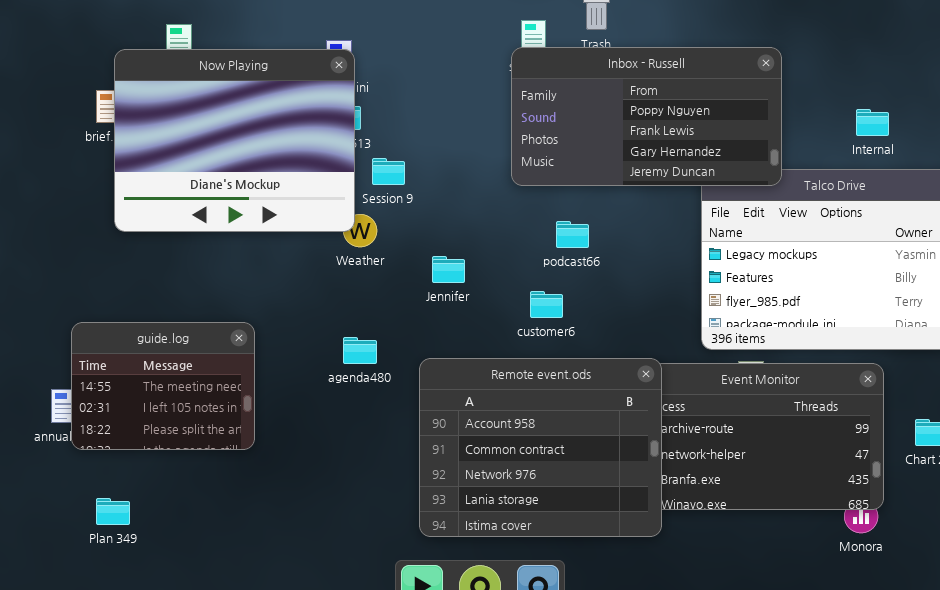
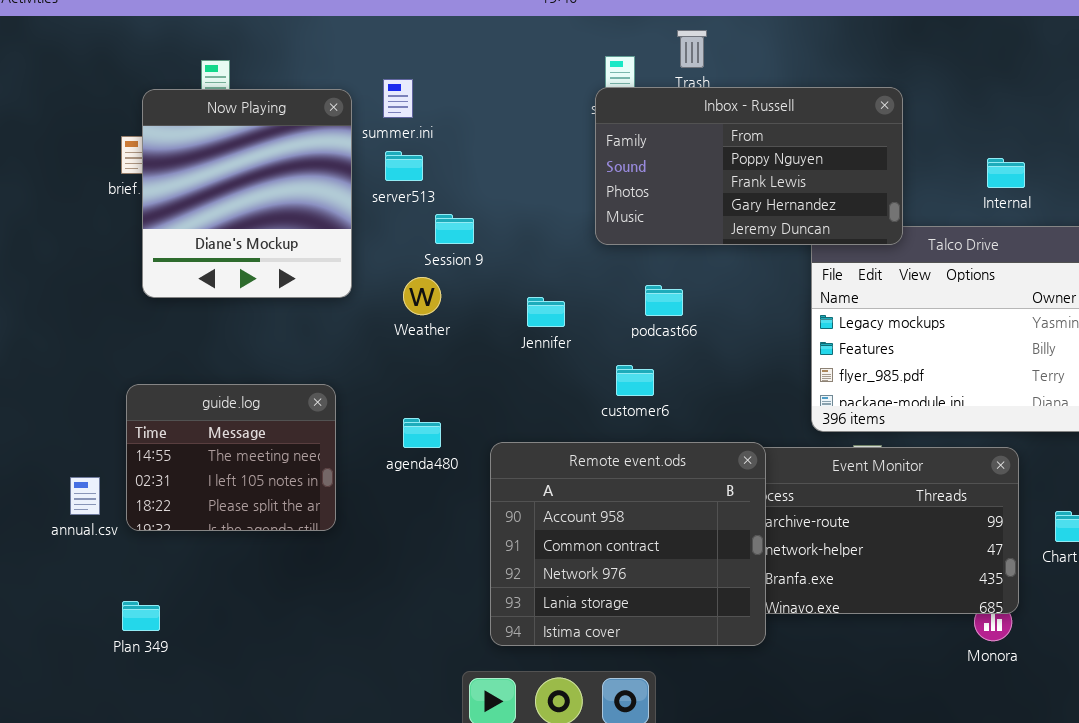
Now Playing: [114,49,355,232] -> [142,89,352,298], resized
Jennifer: [432,256,465,283] -> [527,297,565,327], moved
guide.log: [71,322,255,450] -> [126,384,336,531], moved

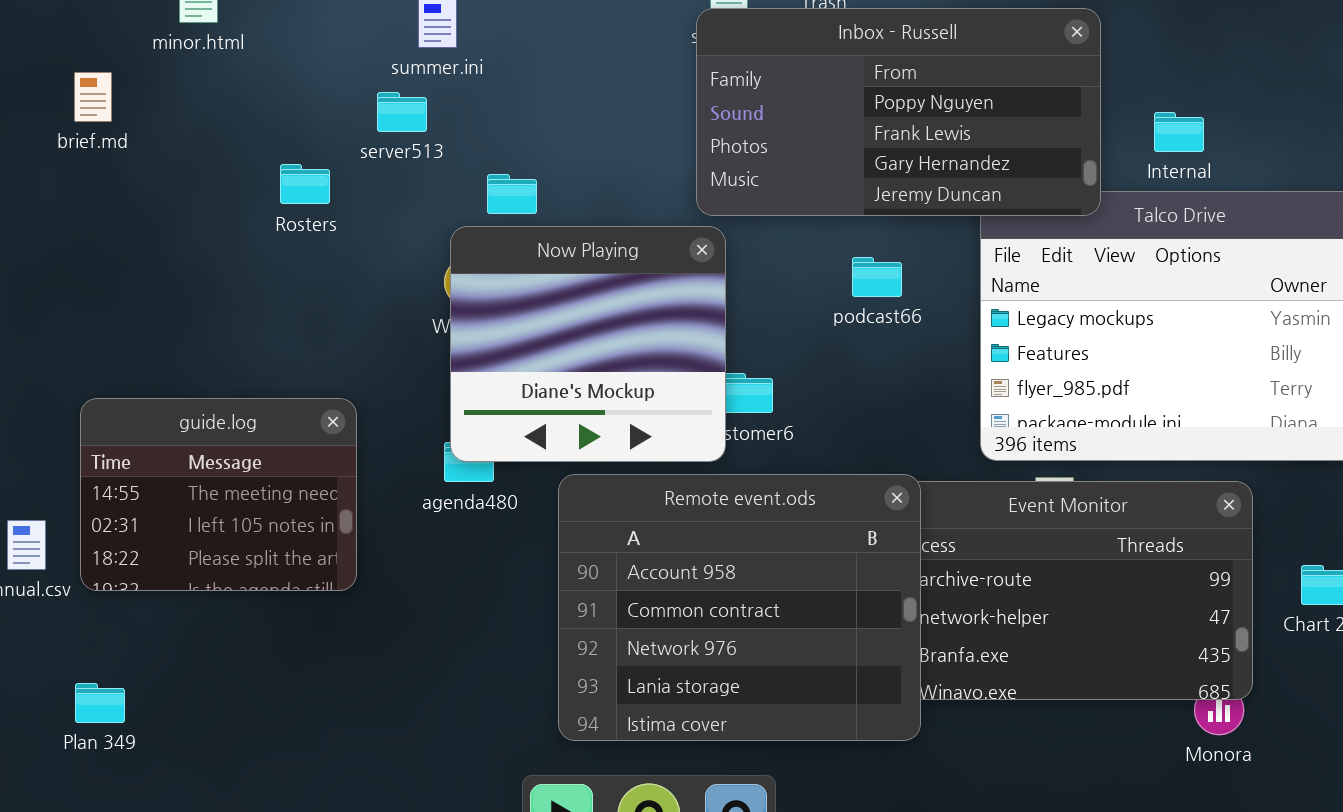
Now Playing: [142,89,352,298] -> [450,226,726,462], moved, resized
server513: [385,151,423,181] -> [377,92,427,132], moved
Internal: [987,158,1025,188] -> [1154,112,1204,152], moved
podcast66: [645,285,683,316] -> [852,257,902,297], moved

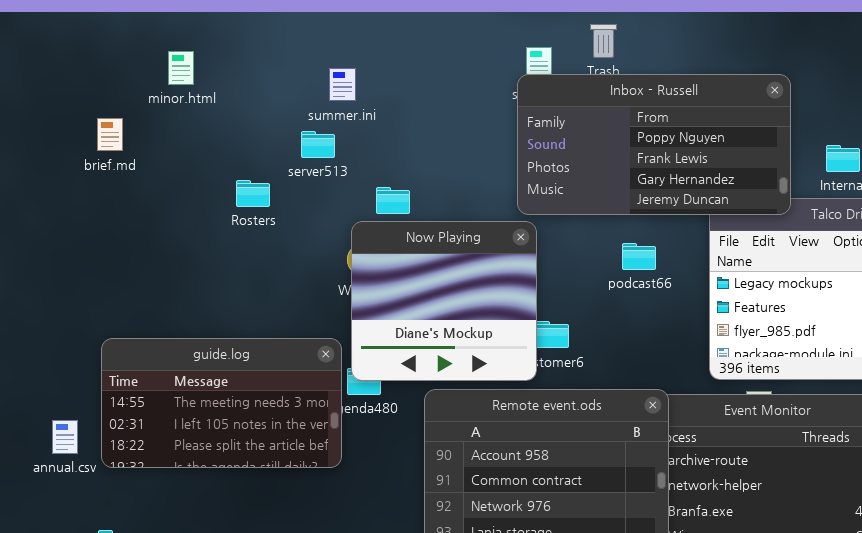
guide.log: [80,398,357,591] -> [101,338,342,468], resized

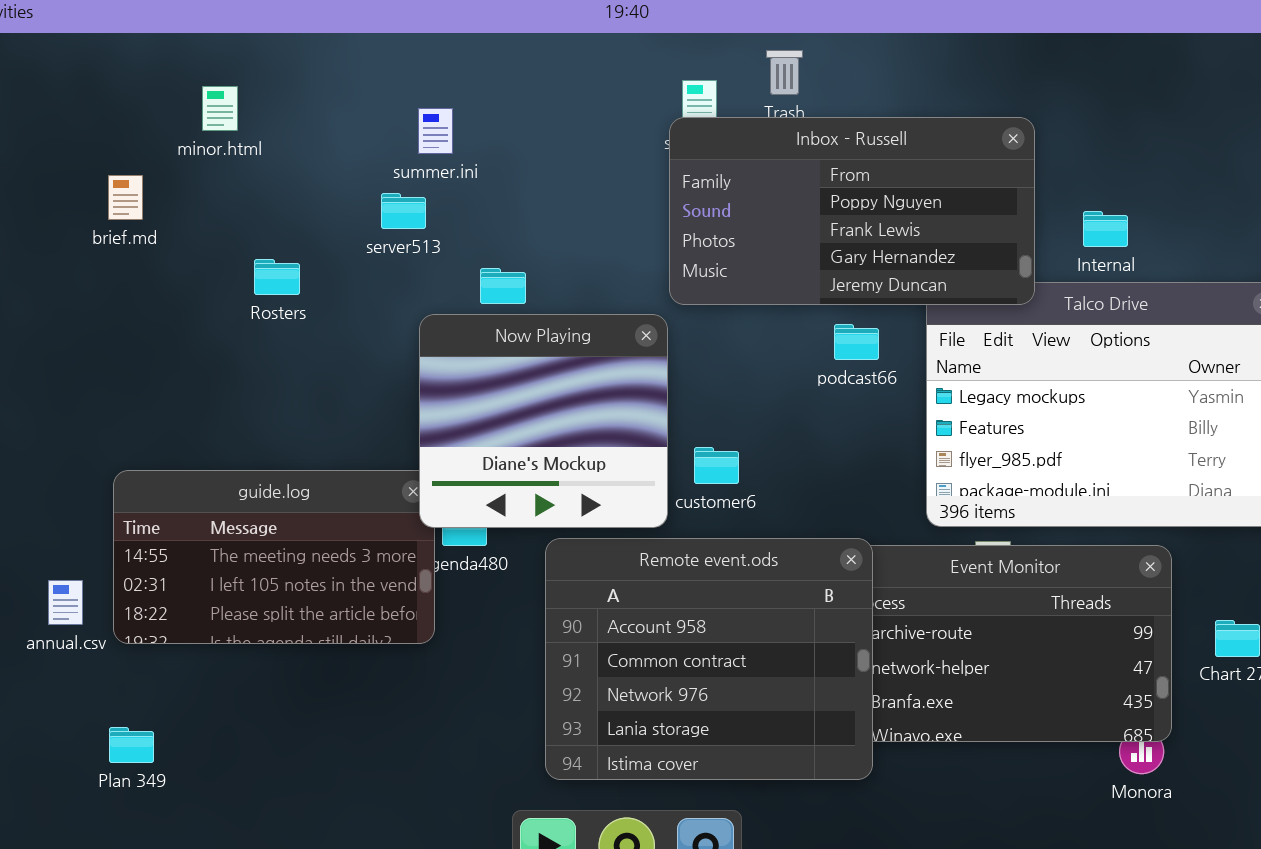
Rosters: [236,180,270,207] -> [254,259,300,295], moved
Now Playing: [351,221,537,381] -> [419,314,668,528], moved
podcast66: [622,243,656,270] -> [834,324,879,360], moved

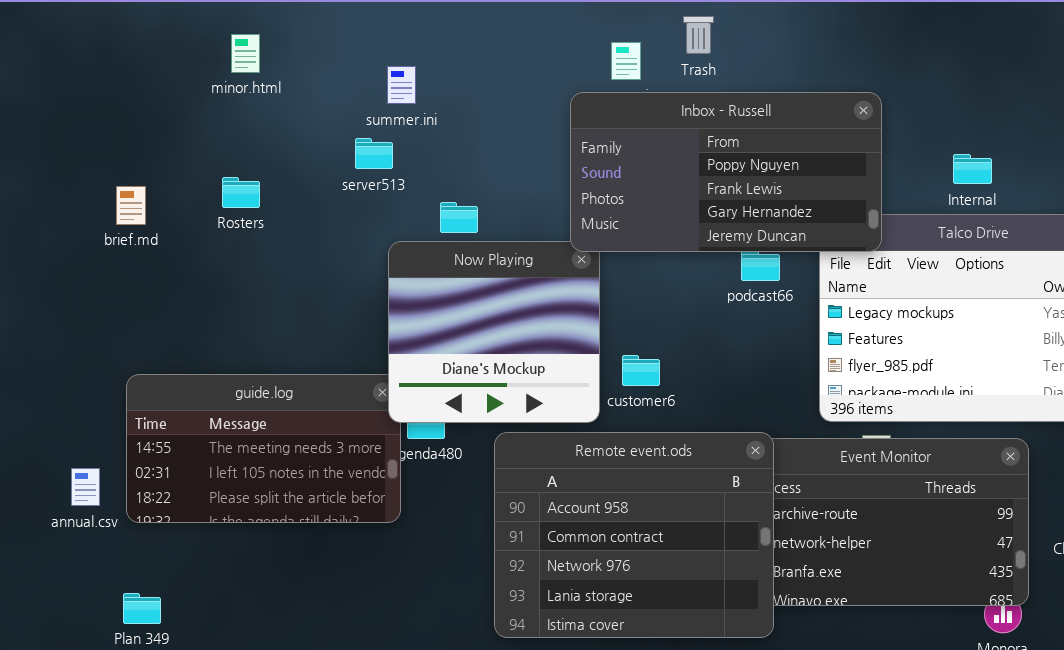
minor.html: [202,86,238,131] -> [231,34,260,73], moved
Inbox - Russell: [669,117,1035,305] -> [570,92,882,252], moved
brief.md: [108,175,143,220] -> [116,186,146,225], moved
Rosters: [254,259,300,295] -> [222,177,260,208], moved

